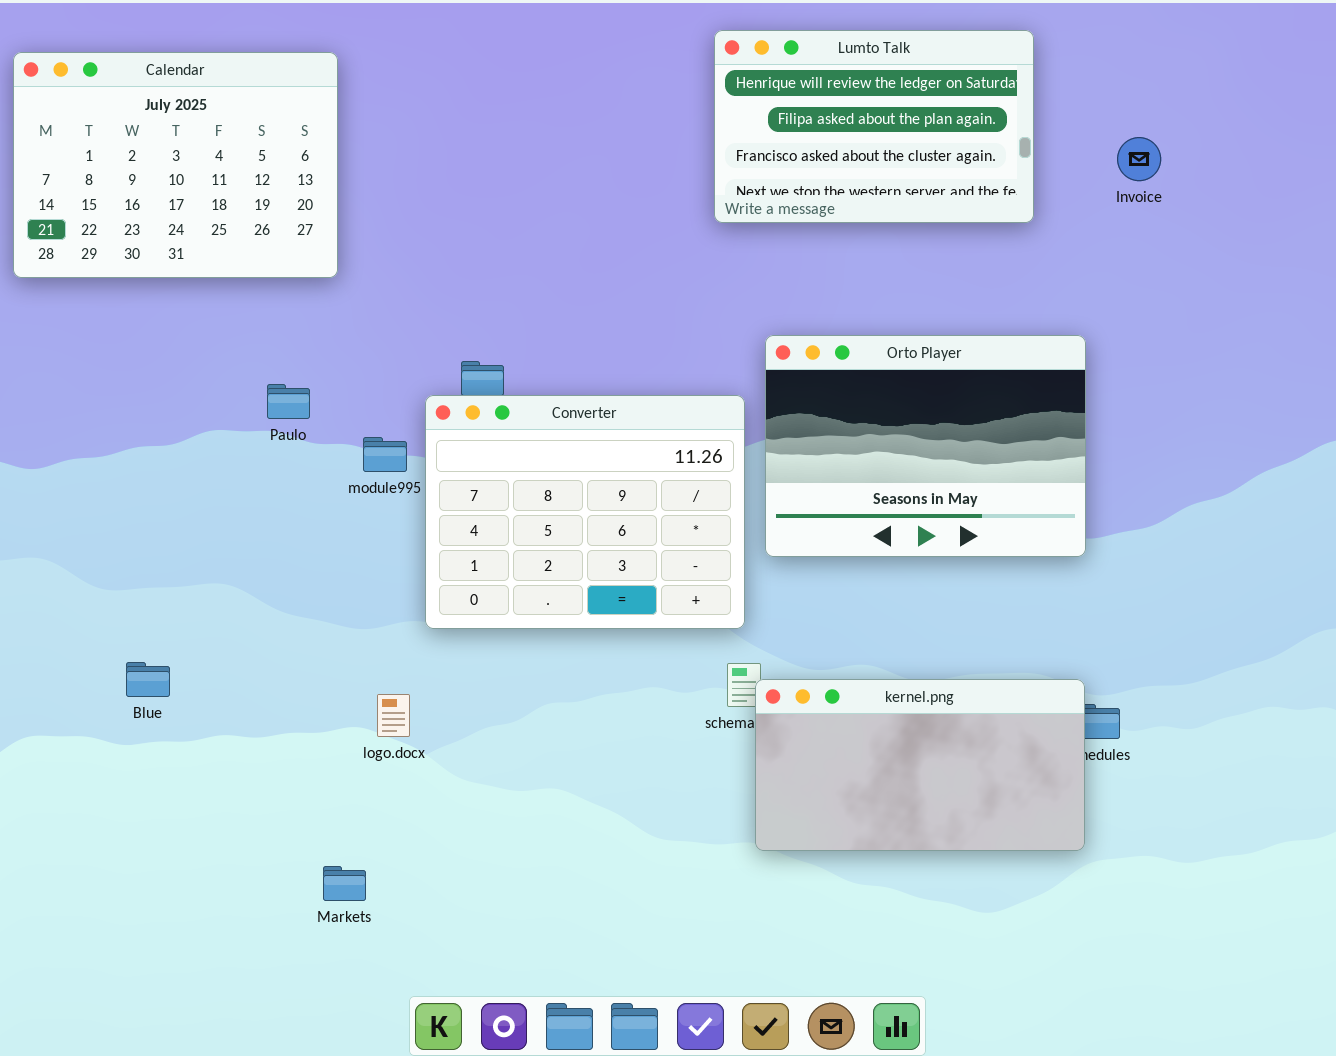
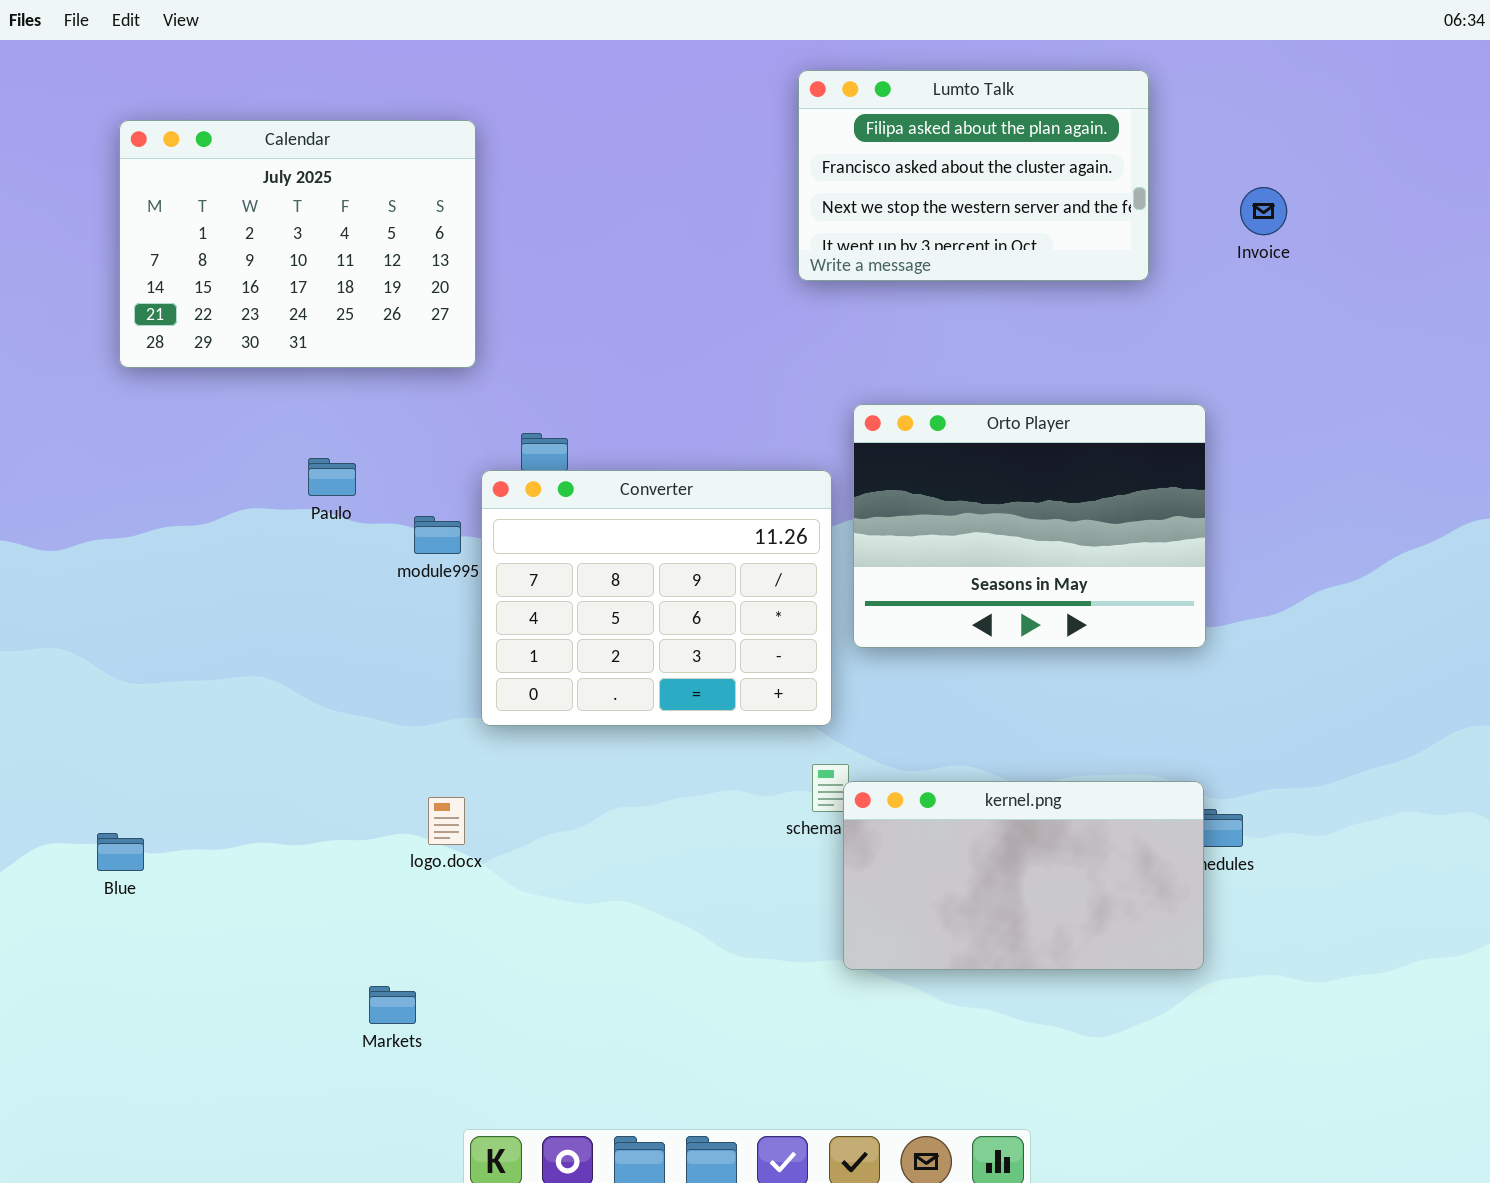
Lumto Talk: [714,30,1034,223] -> [798,70,1149,281], scrolled down 1 row
Calendar: [13,52,338,278] -> [119,120,476,368], moved
Blue: [126,662,170,697] -> [97,833,144,871], moved

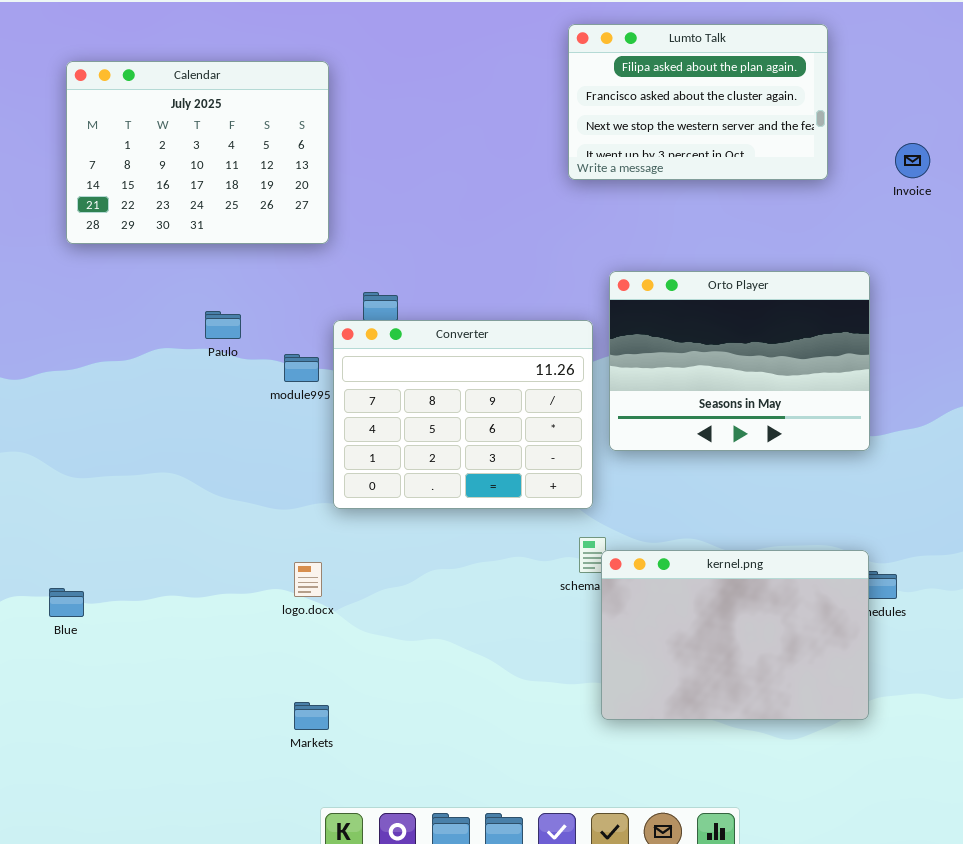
Invoice: [1240,187,1287,235] -> [895,143,930,178], moved
kernel.png: [843,781,1204,970] -> [601,550,869,720], resized
Markets: [369,986,416,1024] -> [294,702,329,730], moved

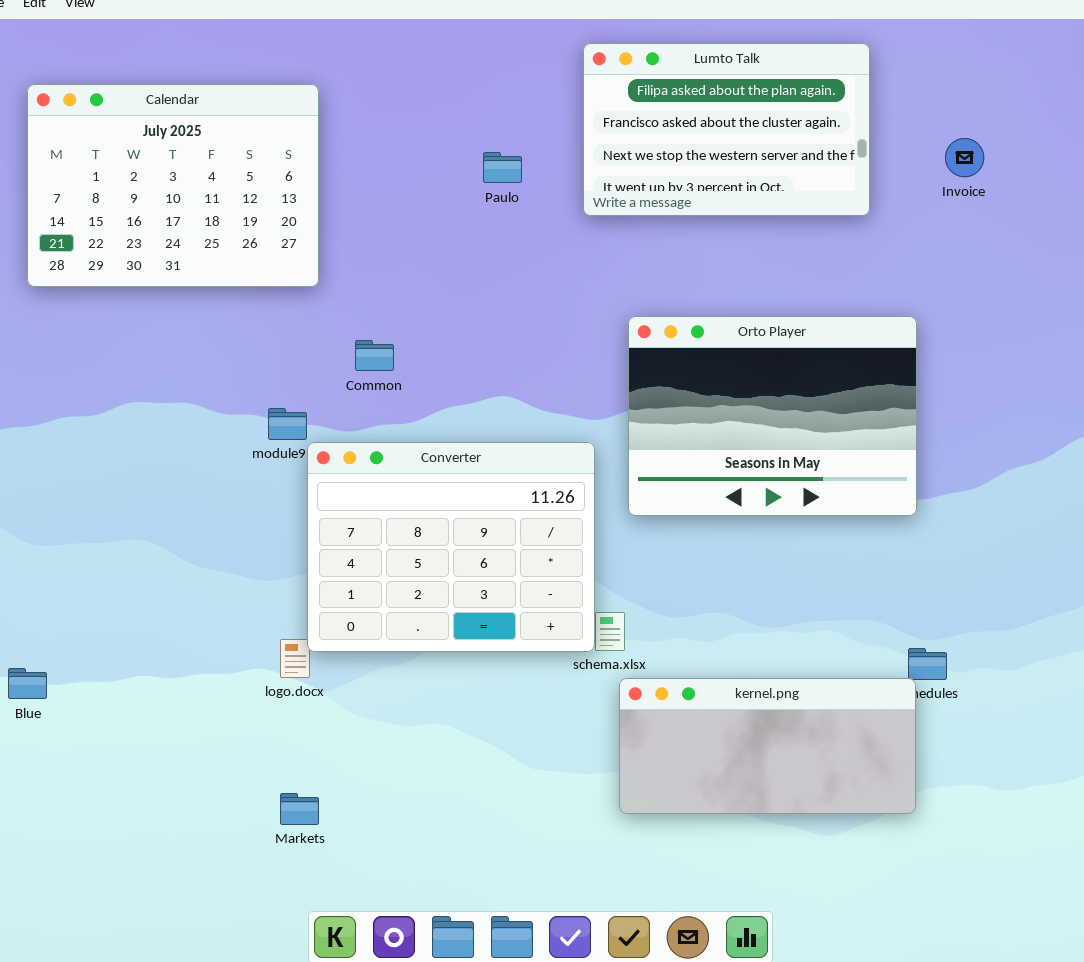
Invoice: [895,143,930,178] -> [945,138,984,177], moved
Paulo: [205,311,241,339] -> [483,152,522,183], moved
Converter: [333,320,593,509] -> [307,442,595,652], moved
kernel.png: [601,550,869,720] -> [619,678,916,814], resized

